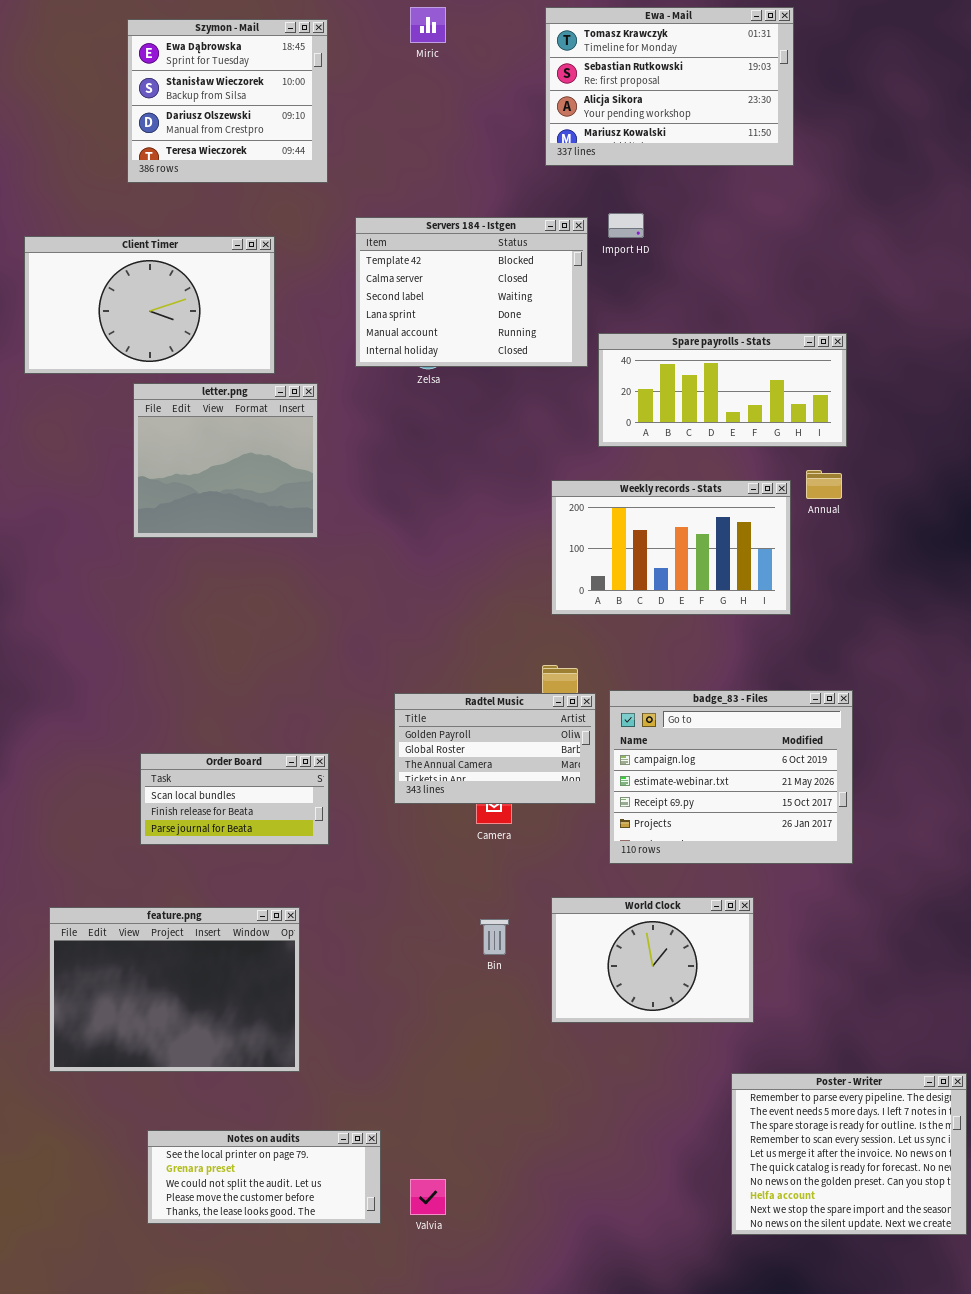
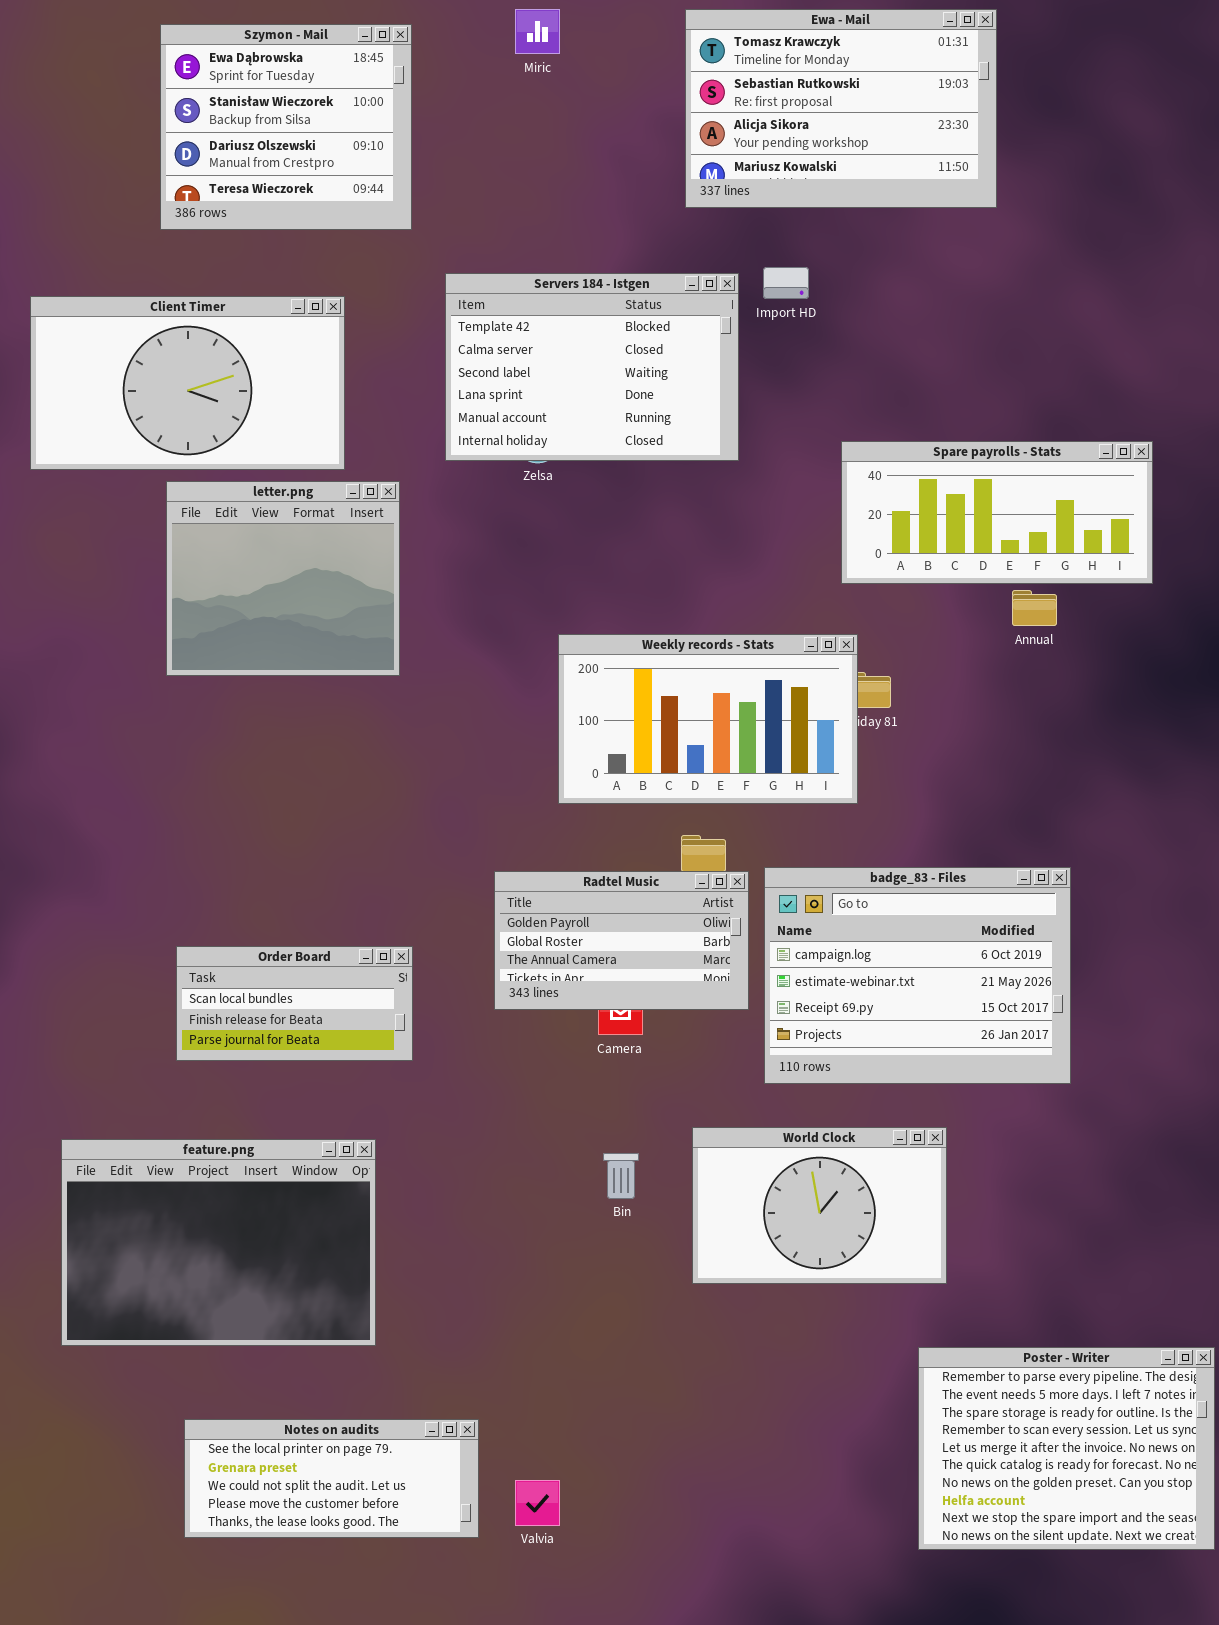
Spare payrolls - Stats: [598,333,847,447] -> [841,441,1153,584], moved
Weekly records - Stats: [551,480,791,615] -> [558,634,858,804], moved

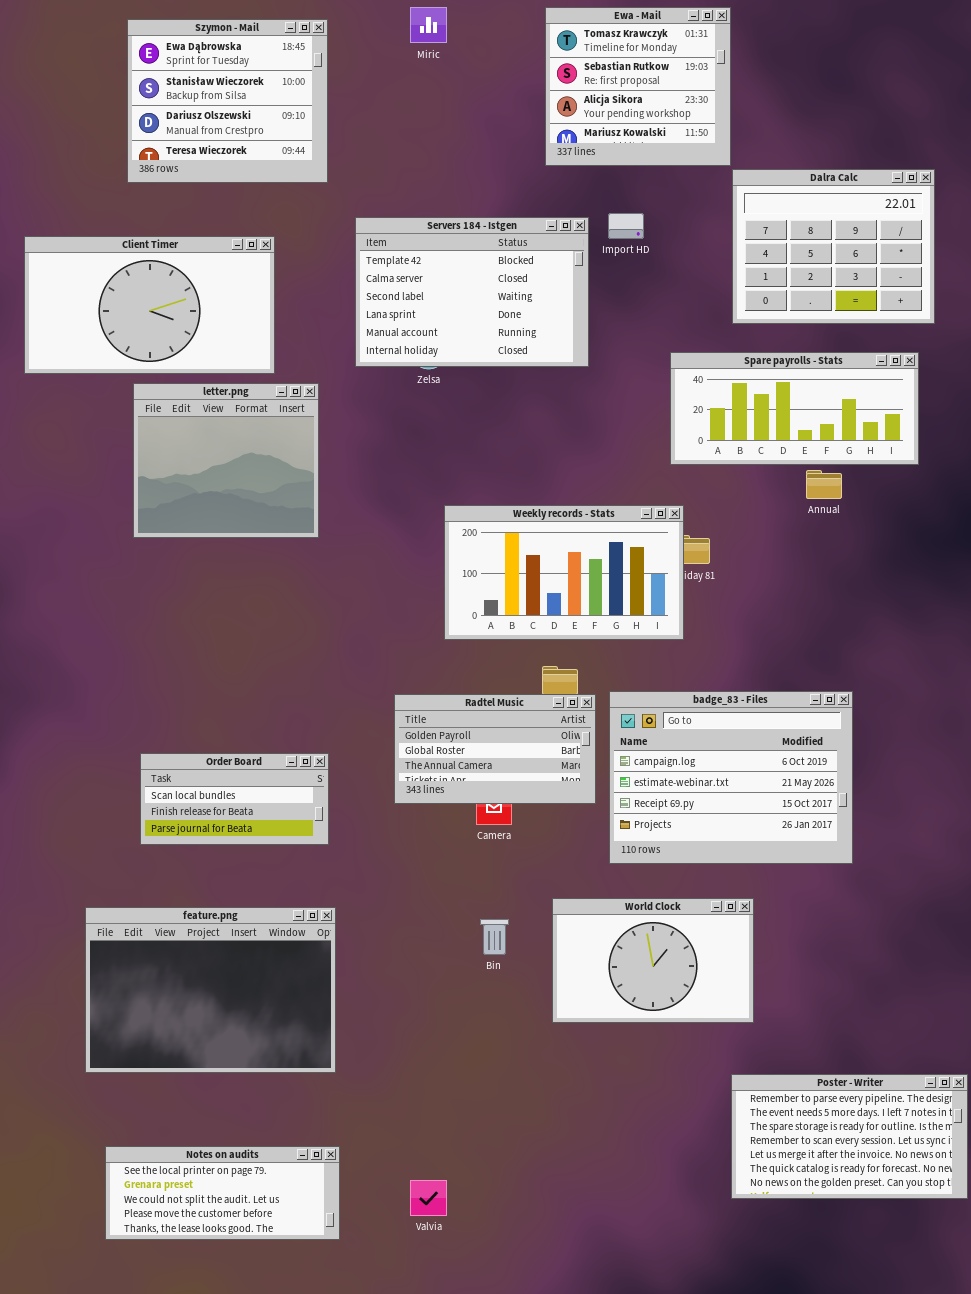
Ewa - Mail: [685,9,997,208] -> [545,7,731,166], resized
Dalra Calc: none -> [732,169,935,324], opened
feature.png: [61,1139,376,1346] -> [85,907,336,1073], moved
Poster - Writer: [918,1347,1215,1550] -> [731,1074,968,1199], resized
Notes on audits: [184,1419,479,1538] -> [105,1146,340,1240], moved

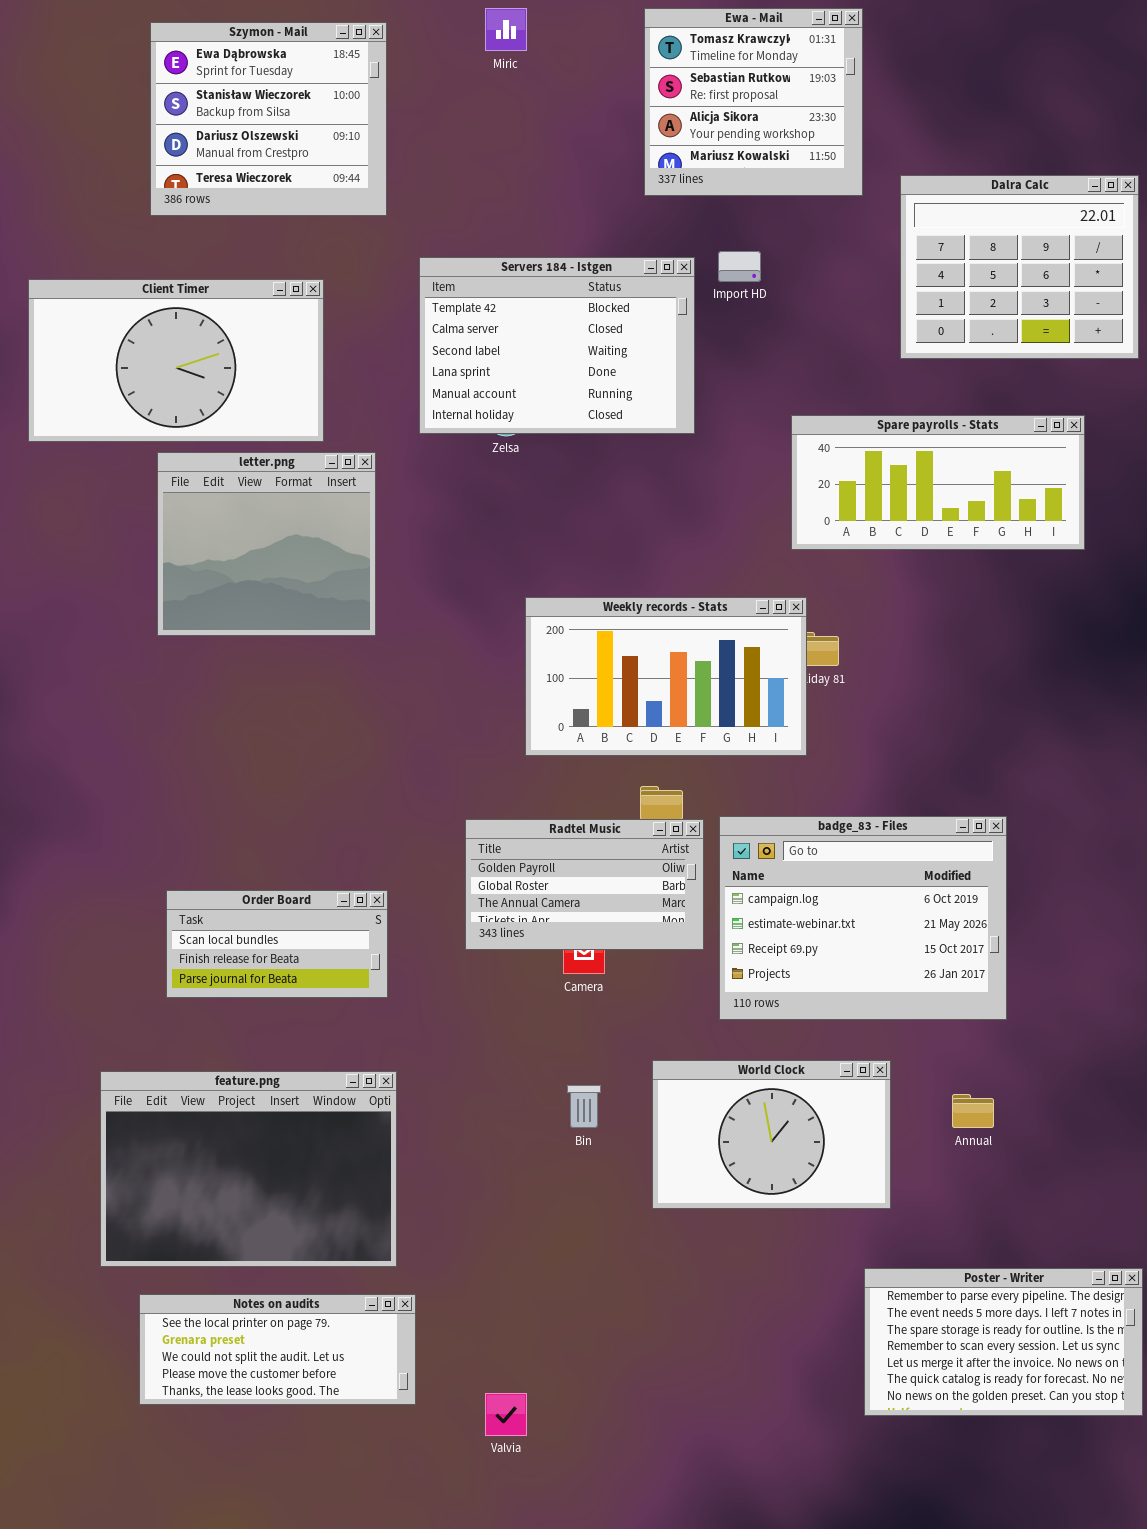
Dalra Calc: [732,169,935,324] -> [900,175,1139,359], moved
Annual: [806,470,842,499] -> [952,1094,994,1128], moved
Notes on audits: [105,1146,340,1240] -> [139,1294,416,1405], moved

